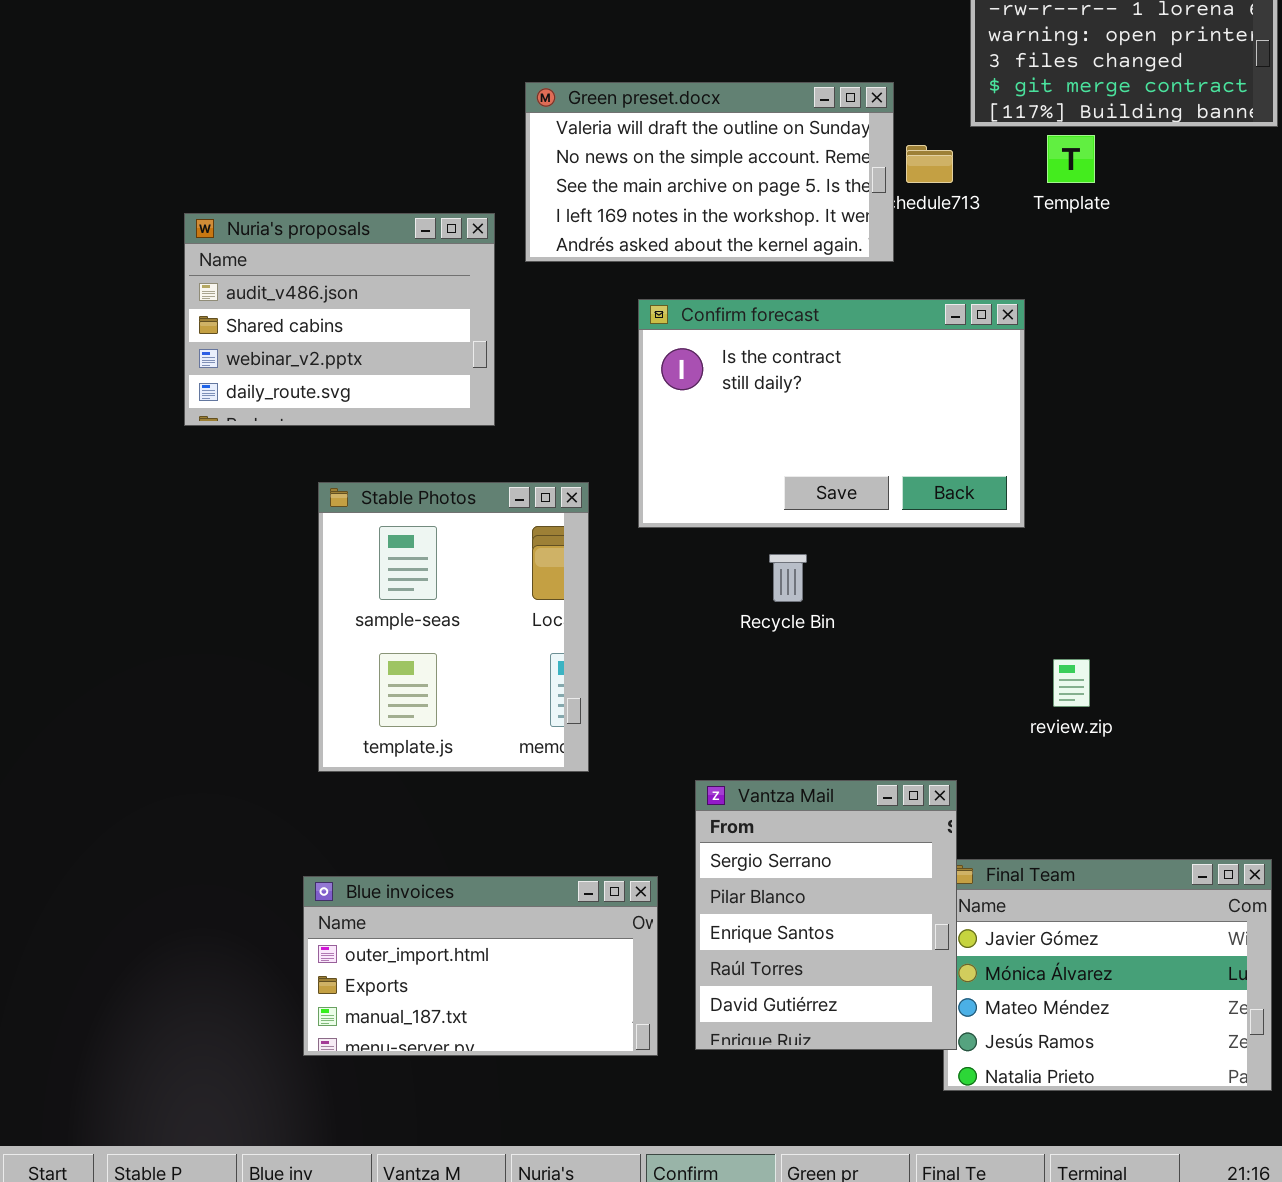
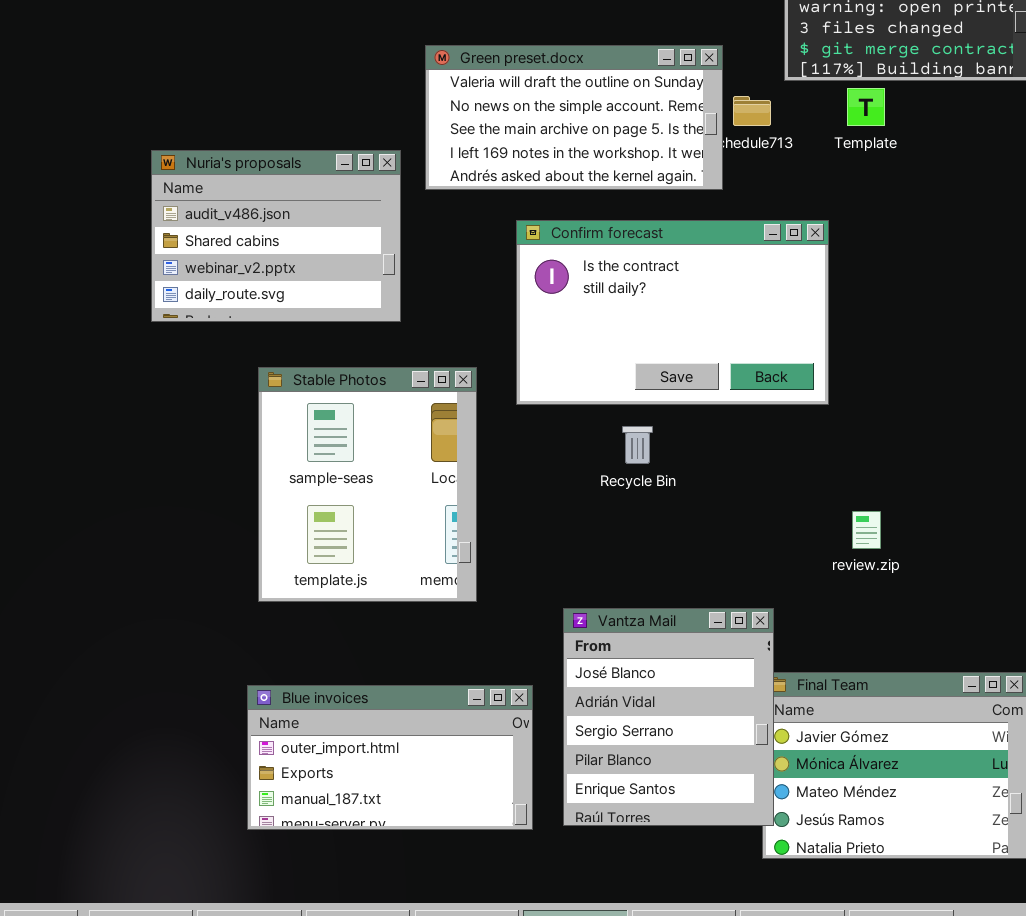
Vantza Mail: [695,780,957,1050] -> [563,608,774,826], scrolled up 2 rows

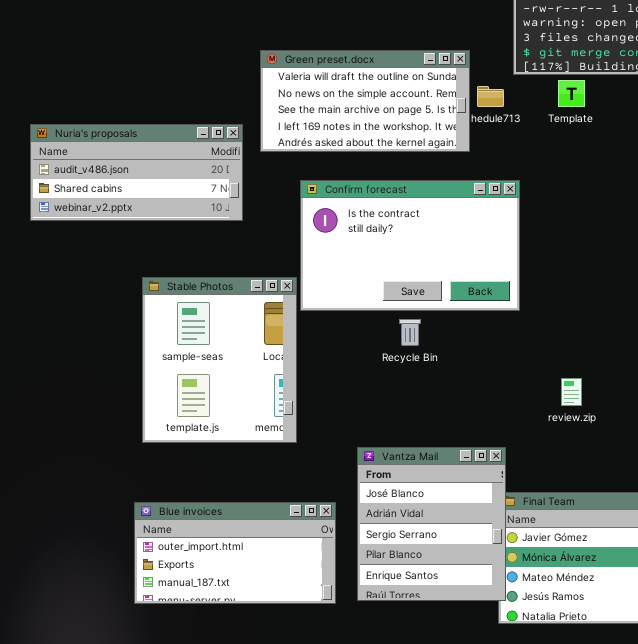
Nuria's proposals: [151,150,401,322] -> [30,124,243,221], resized
Confirm forecast: [516,220,829,405] -> [300,180,520,311], moved

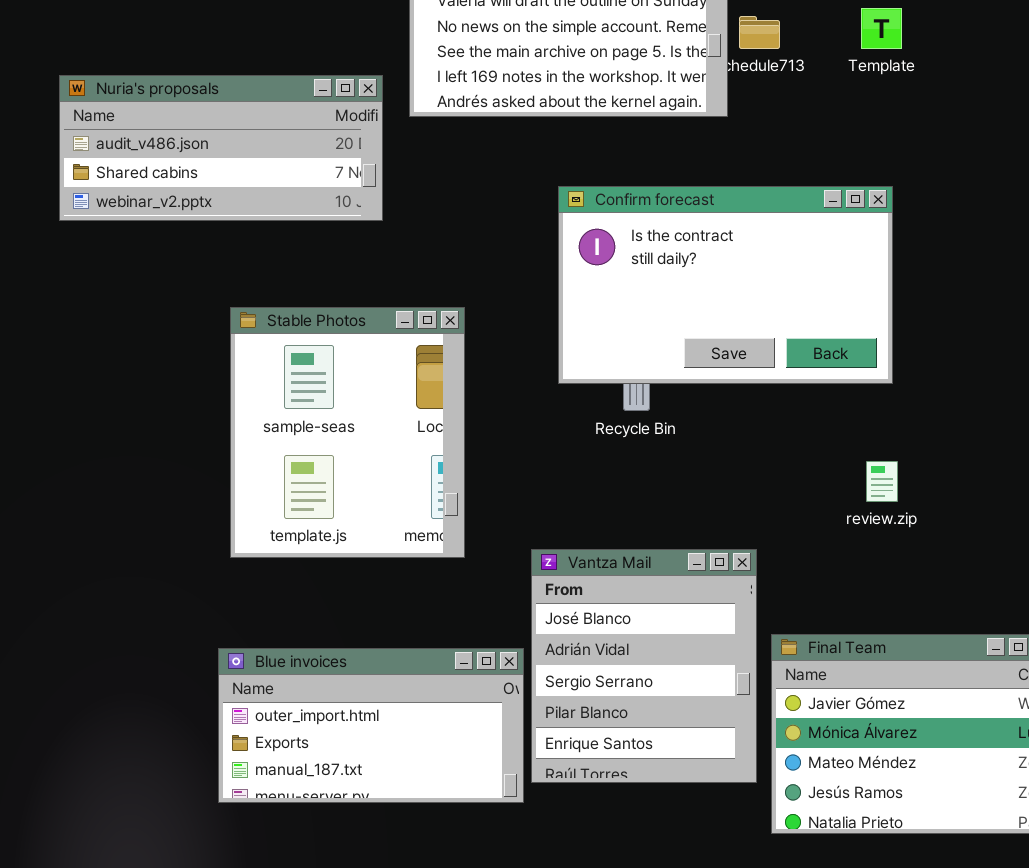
Confirm forecast: [300,180,520,311] -> [558,186,893,384], moved
Vantza Mail: [357,447,506,601] -> [531,549,757,783], moved

